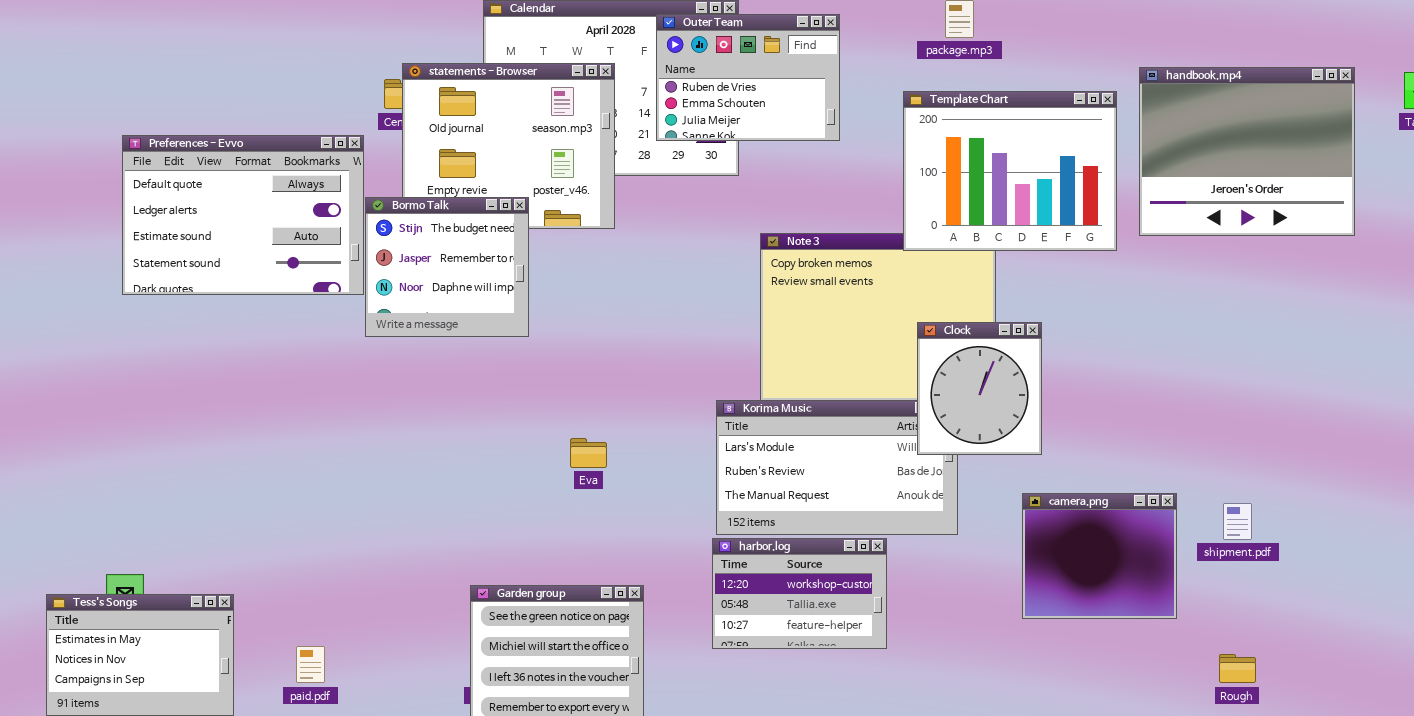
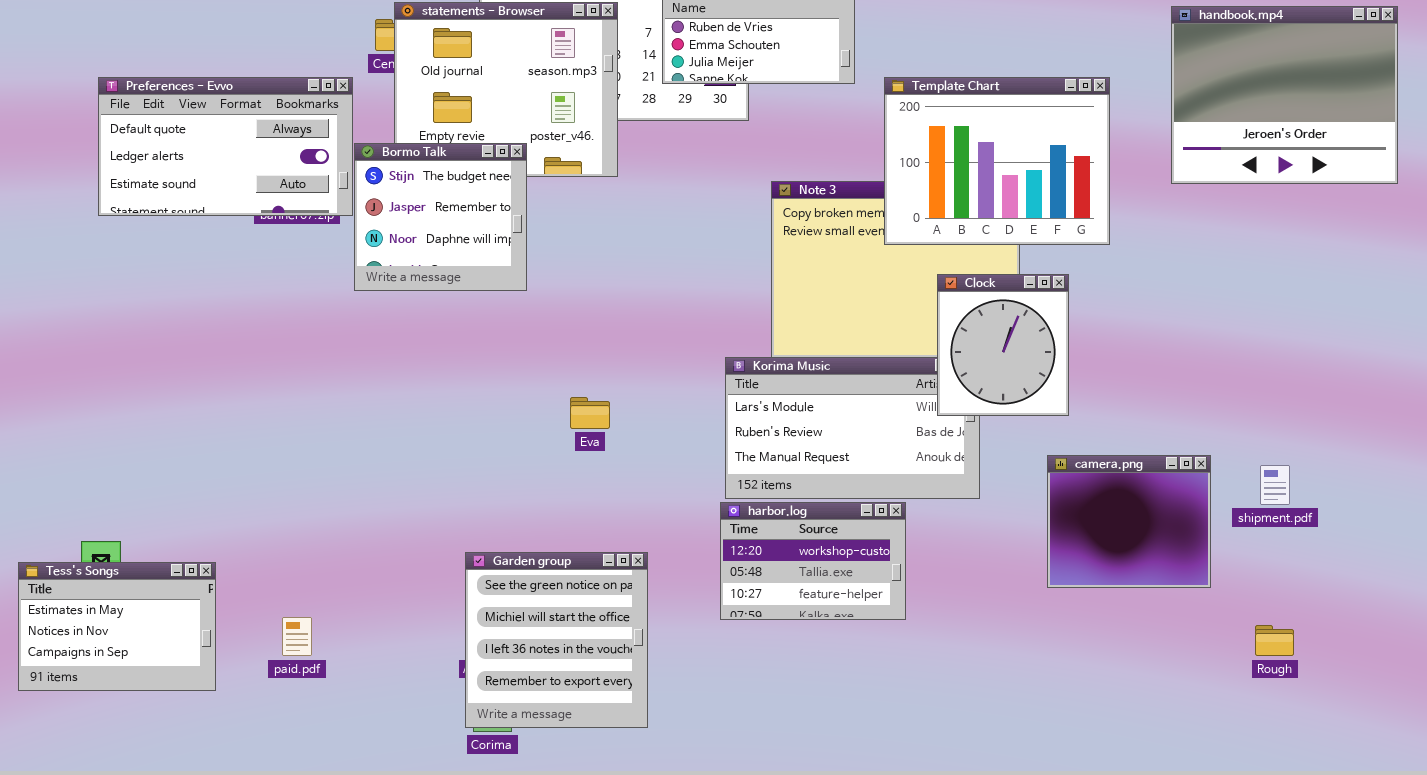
Template Chart: [903,91,1117,251] -> [884,77,1110,245], moved
Preferences - Evvo: [122,135,364,295] -> [98,77,353,216], resized

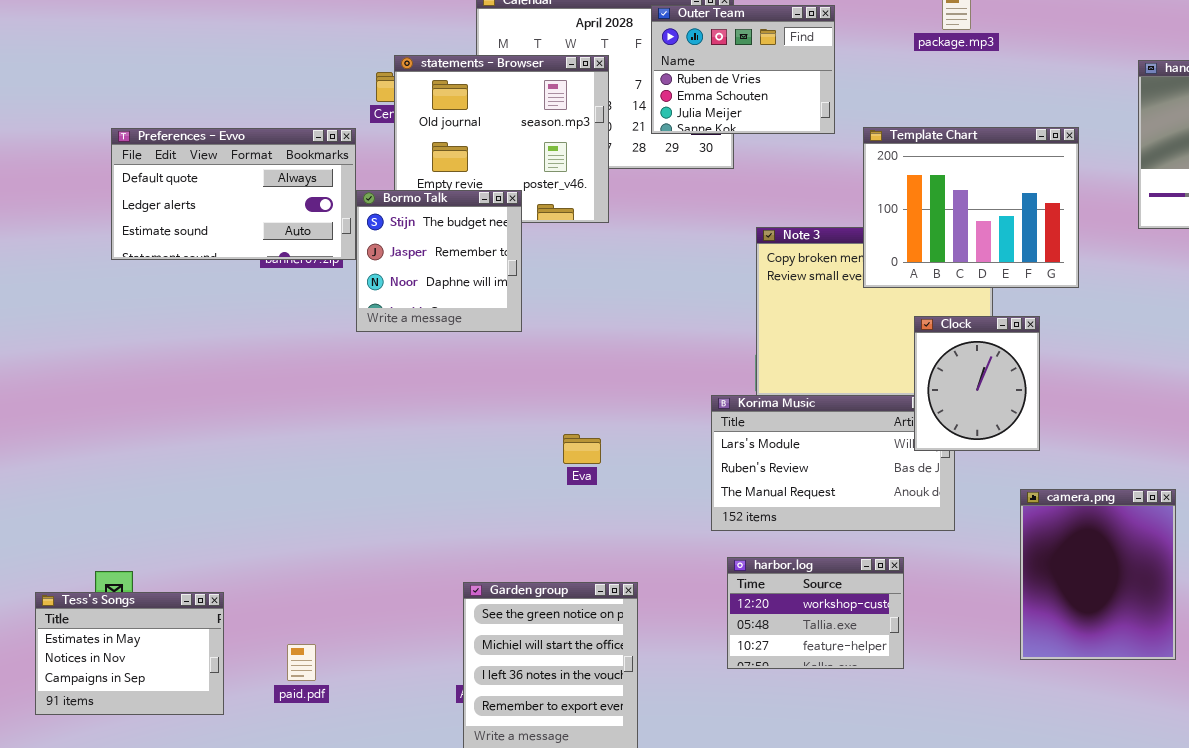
camera.png: [1047,455,1211,588] -> [1020,489,1176,660], resized
harbor.log: [720,502,906,620] -> [727,557,904,669], moved

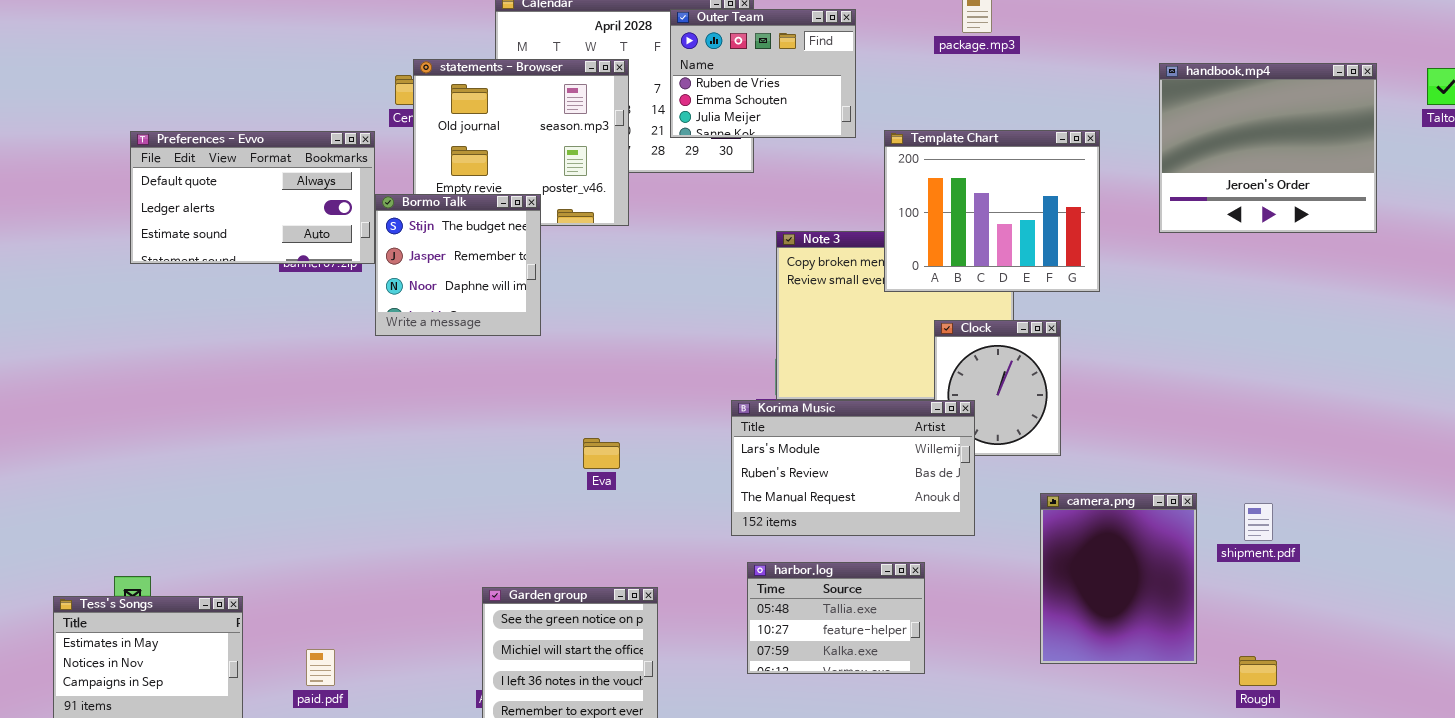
Korima Music: [711,395,955,531] -> [731,400,975,536], raised
harbor.log: [727,557,904,669] -> [747,562,925,674], scrolled down 1 row

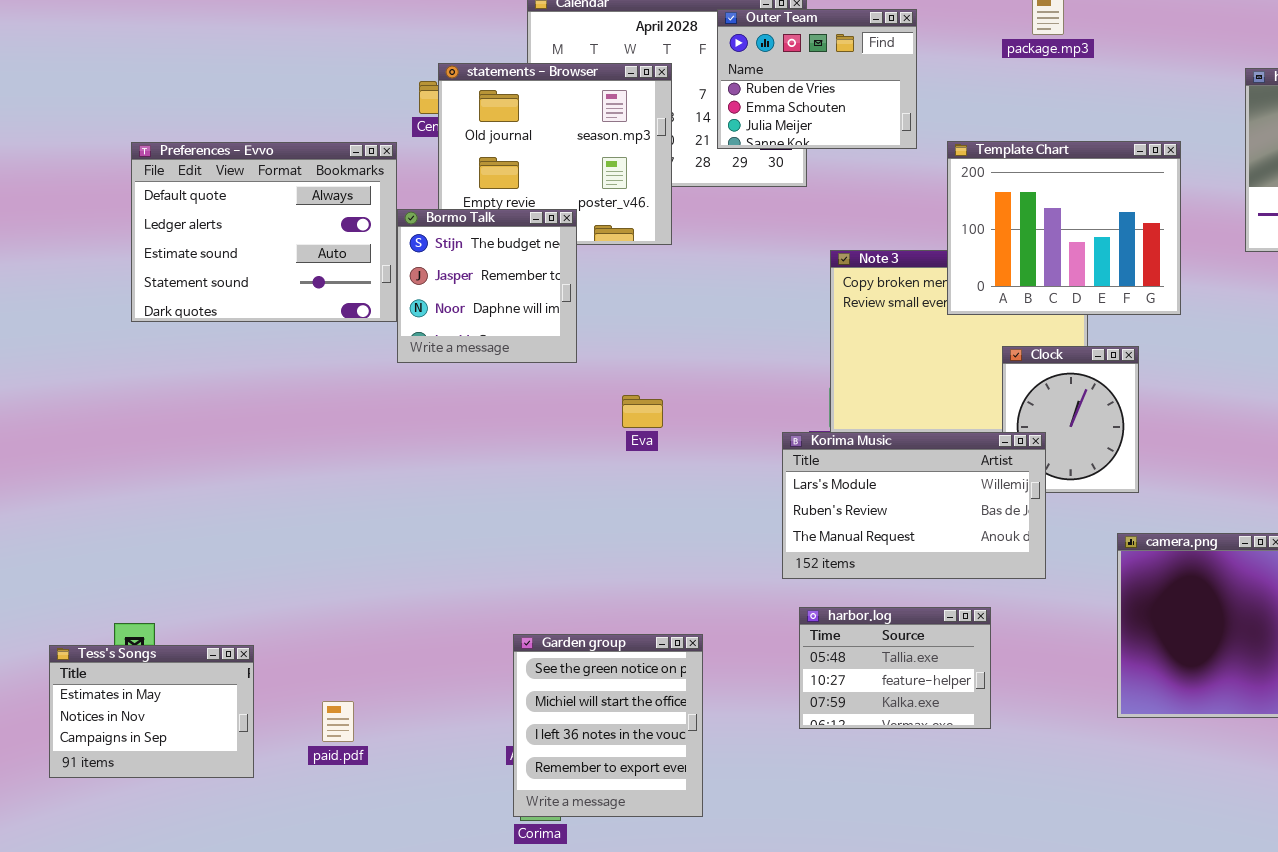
Preferences - Evvo: [130,131,375,264] -> [131,142,397,322], resized
Eva: [583,438,620,469] -> [622,395,663,428], moved

